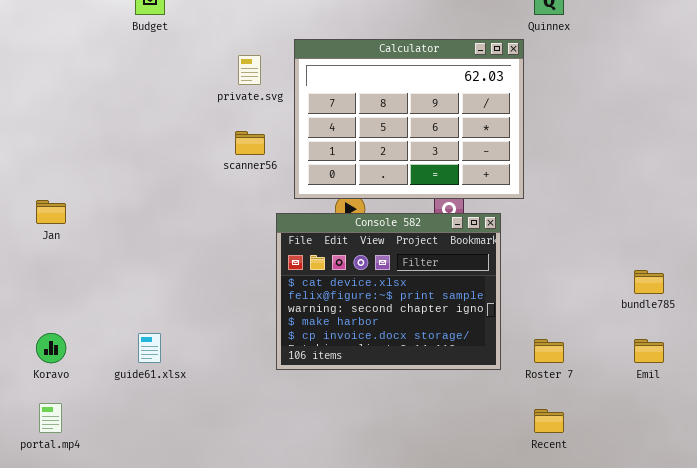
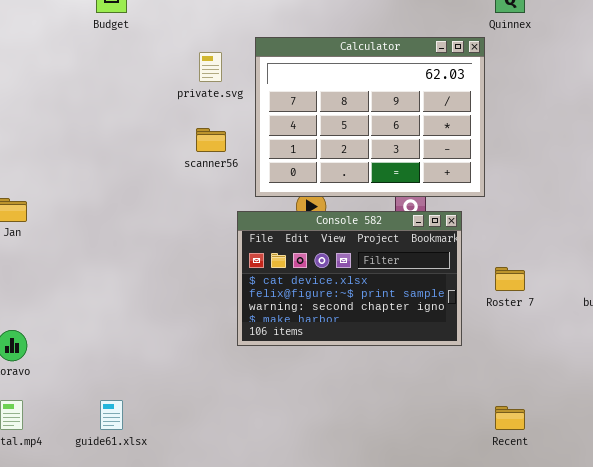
Console 582: [276,213,501,370] -> [237,211,462,346], resized
guide61.xlsx: [138,333,161,363] -> [100,400,123,430], moved
Roster 7: [534,339,564,363] -> [495,267,525,291], moved

